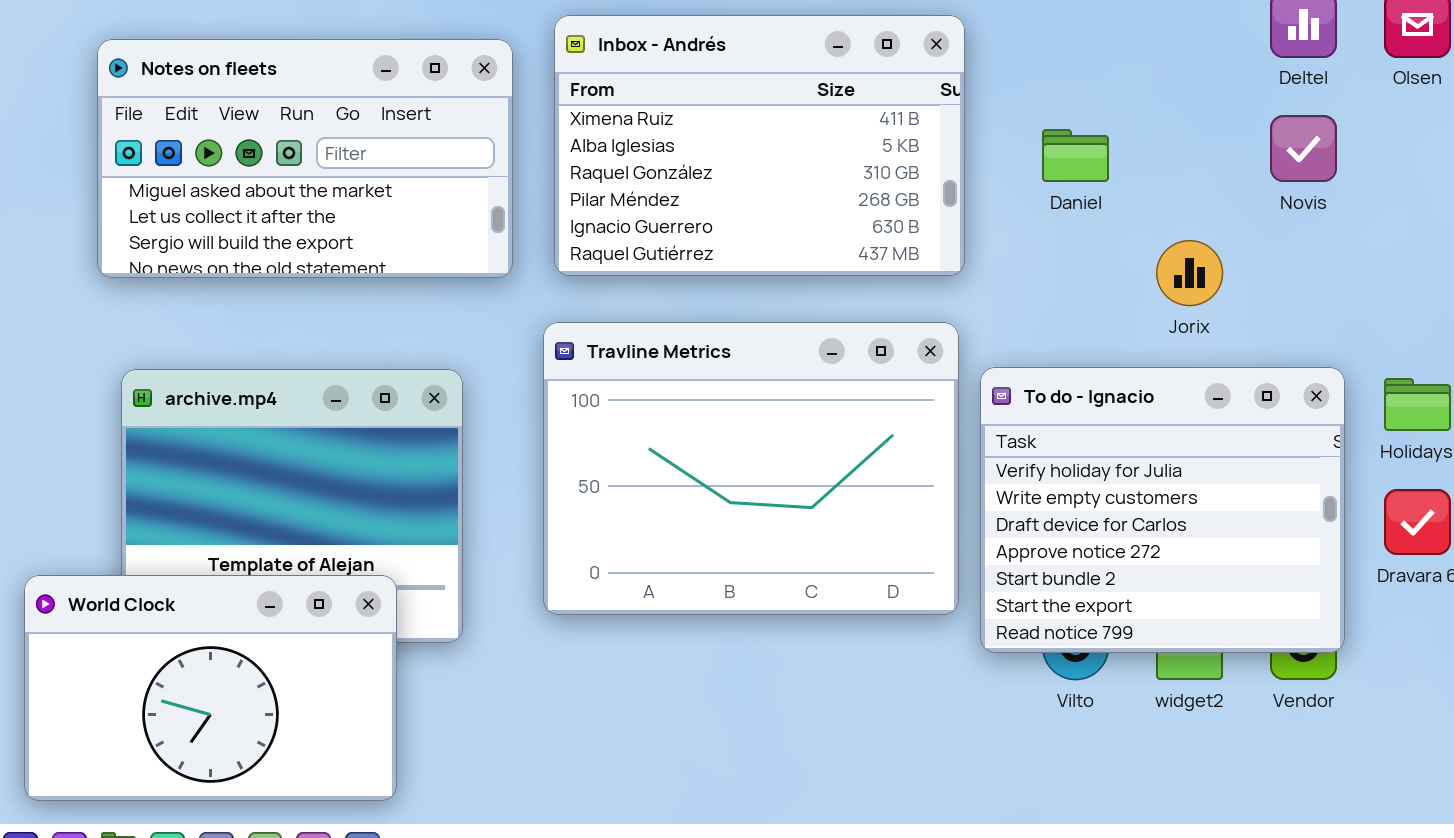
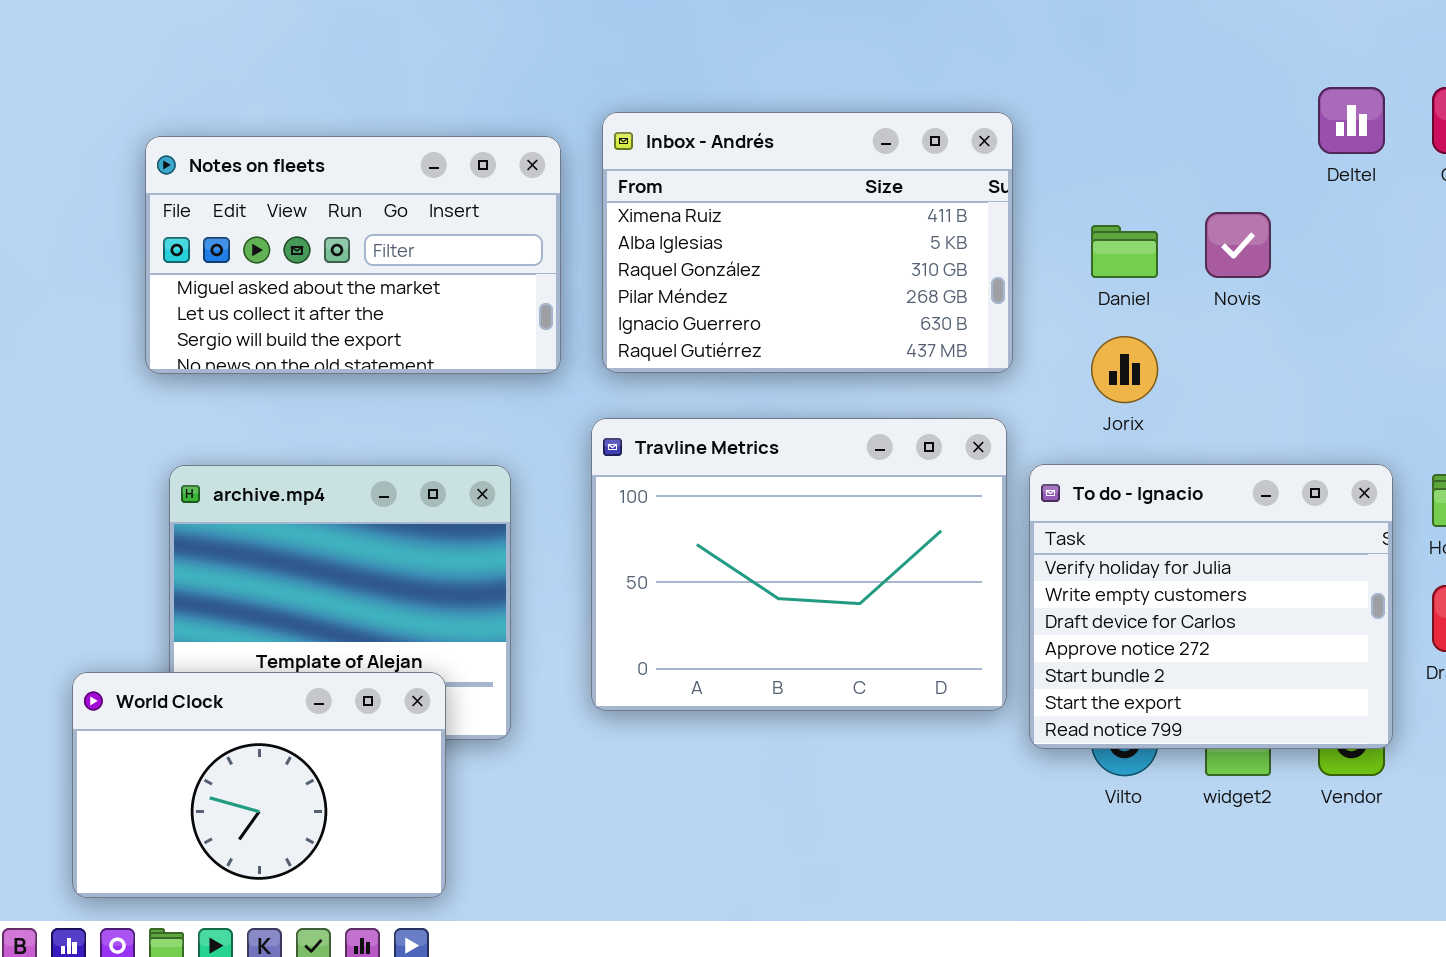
Novis: [1270,115,1337,182] -> [1205,212,1271,278], moved
Jorix: [1156,240,1223,306] -> [1091,336,1158,403], moved

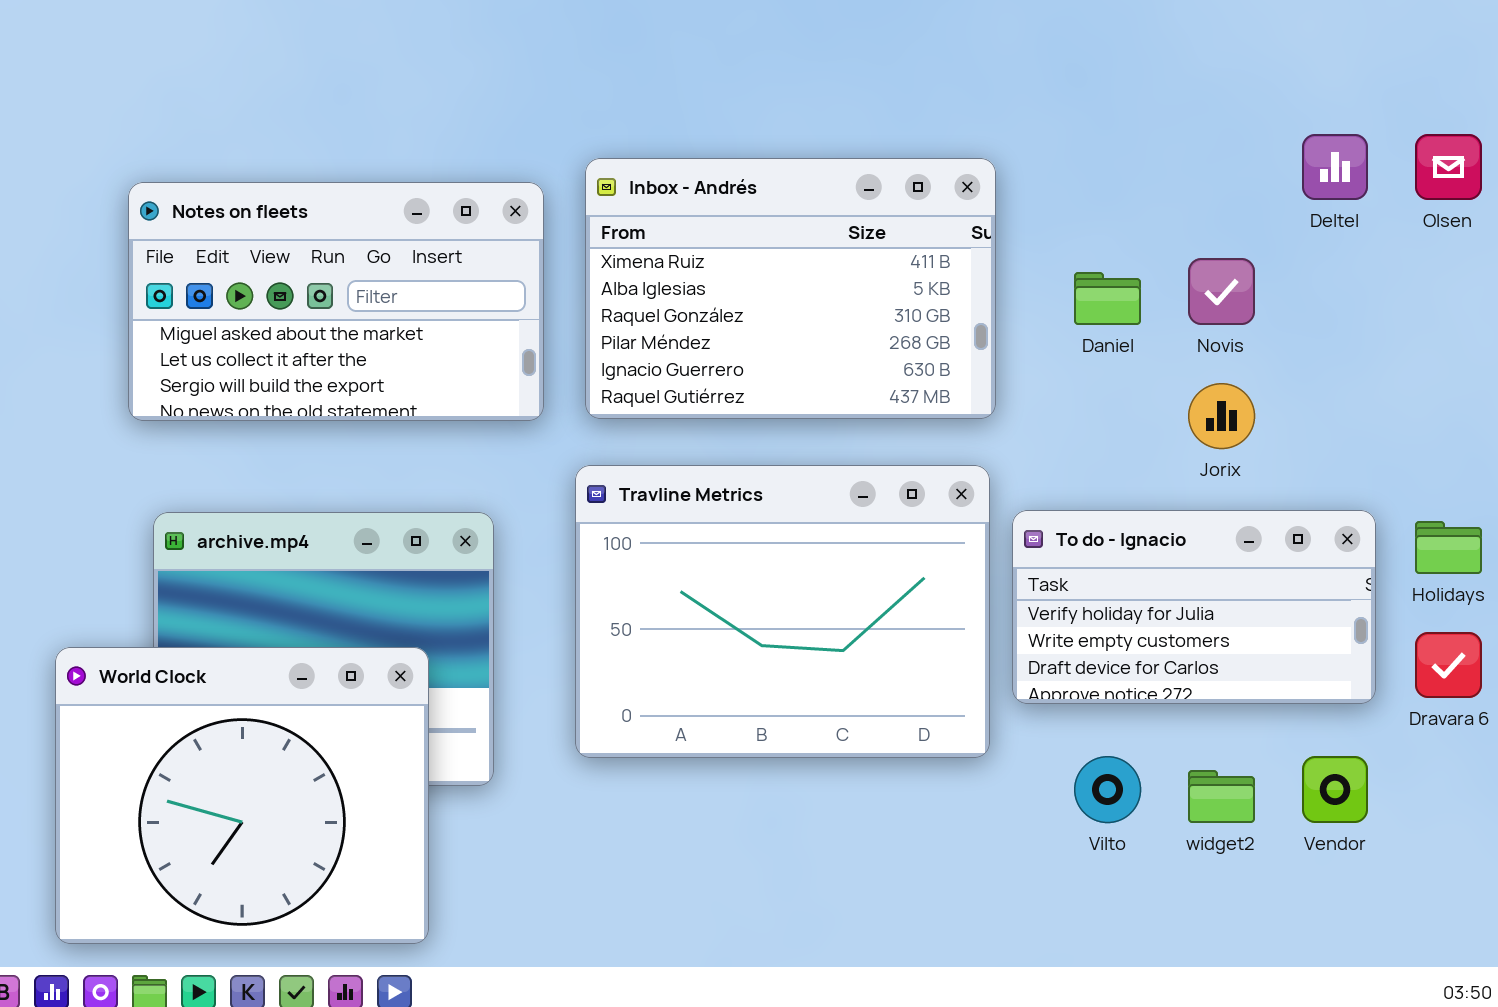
Jorix: [1091,336,1158,403] -> [1188,383,1255,449], moved
To do - Ignacio: [1029,464,1393,749] -> [1012,510,1376,704], resized
World Clock: [72,672,446,898] -> [55,647,429,944], resized

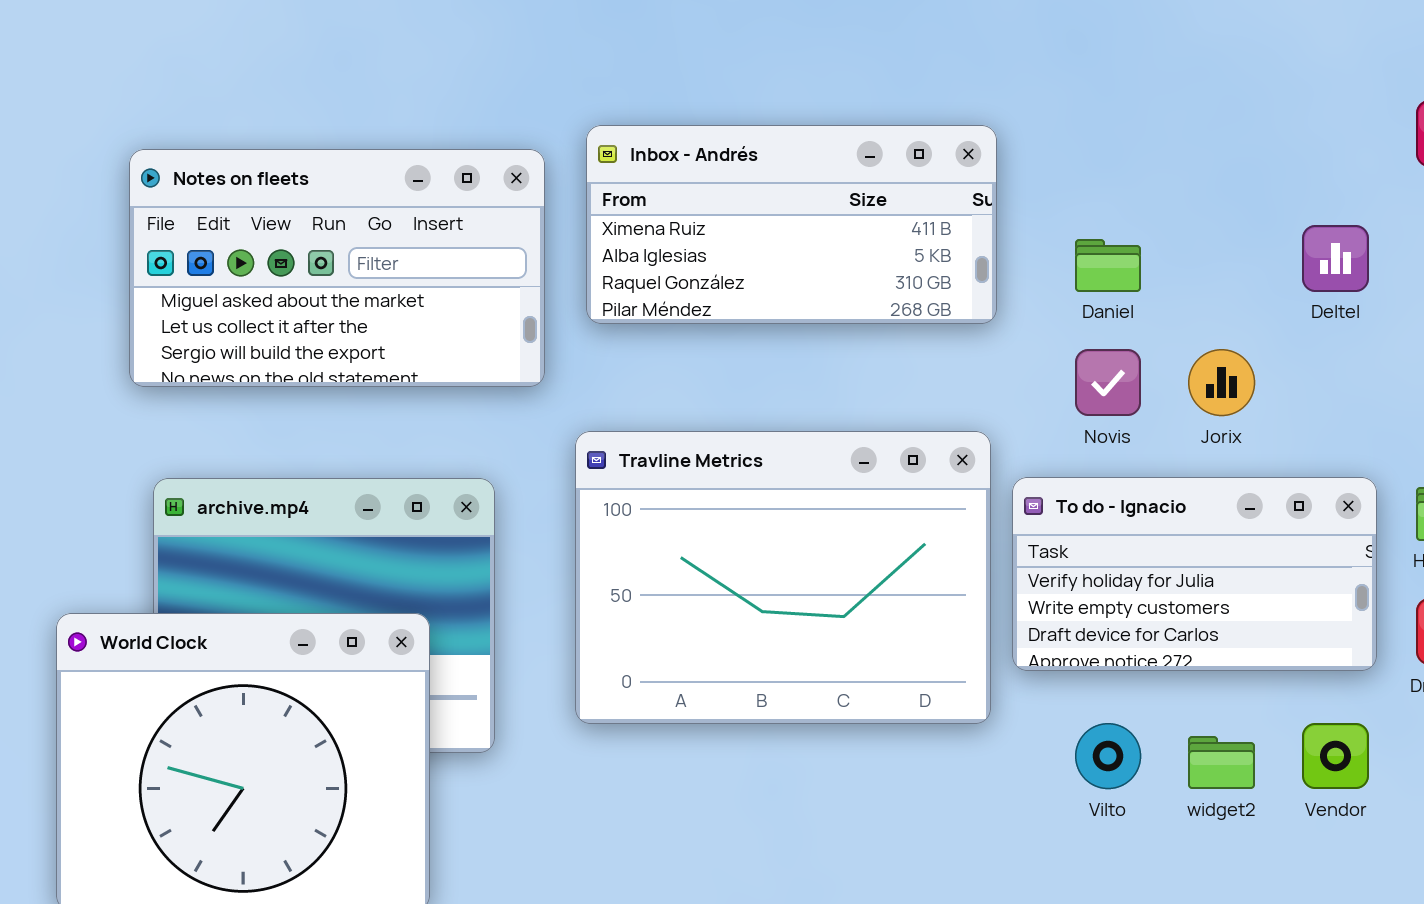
Deltel: [1302,134,1368,200] -> [1302,225,1369,292], moved
Inbox - Andrés: [585,158,996,419] -> [586,125,997,324], resized
Novis: [1188,258,1255,325] -> [1075,349,1141,416], moved

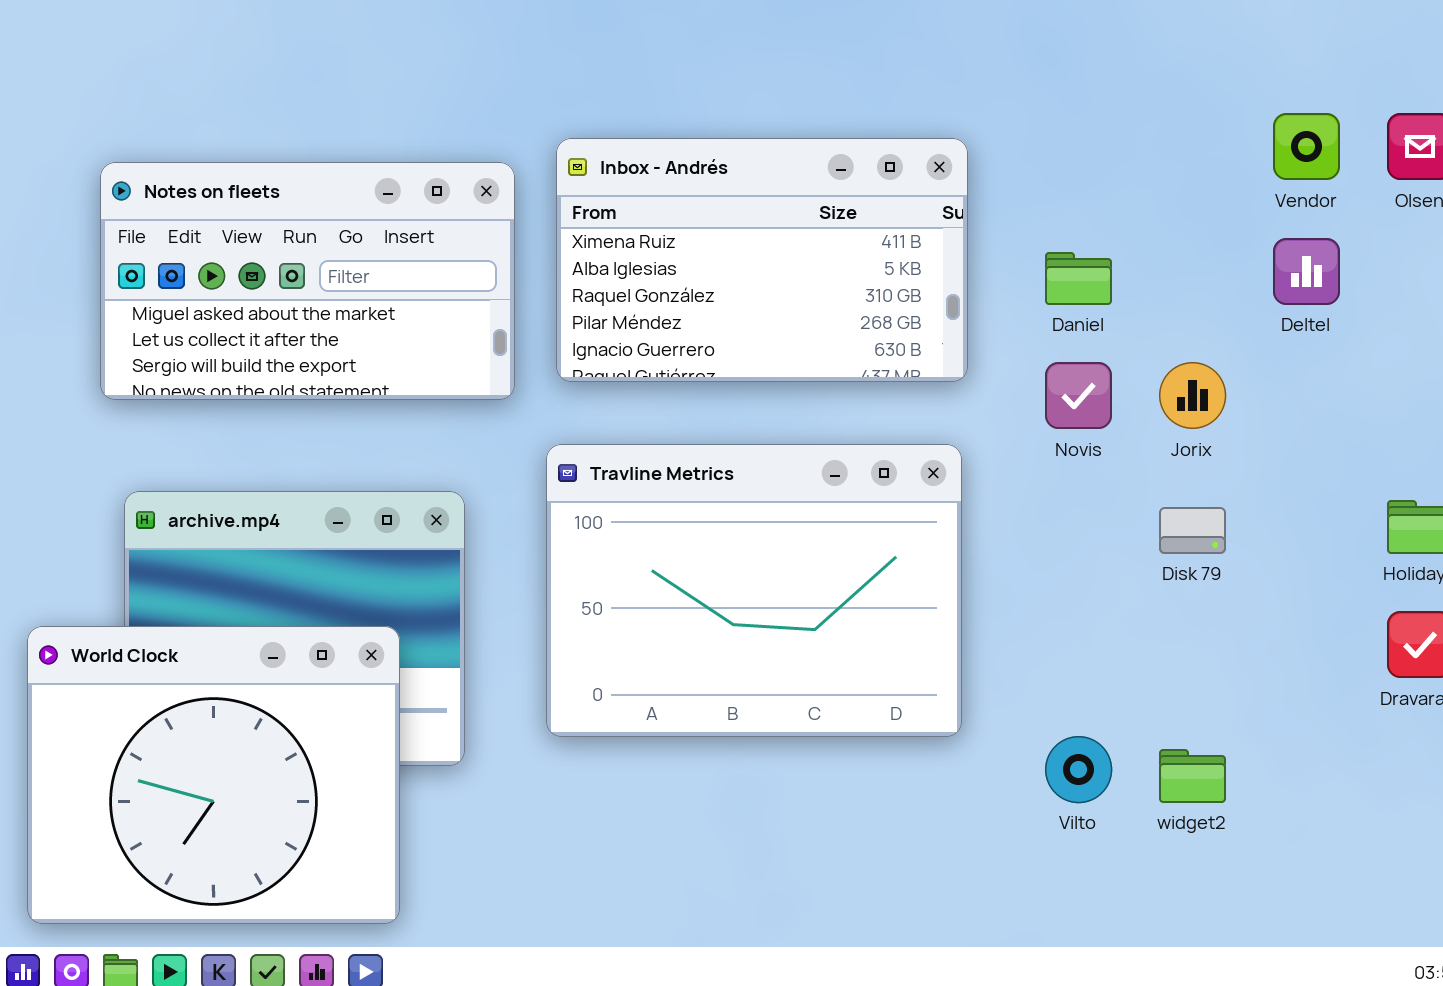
Inbox - Andrés: [586,125,997,324] -> [556,138,968,382], resized
To do - Ignacio: [1012,477,1377,671] -> none, closed
Vendor: [1302,723,1369,789] -> [1273,113,1340,180], moved

